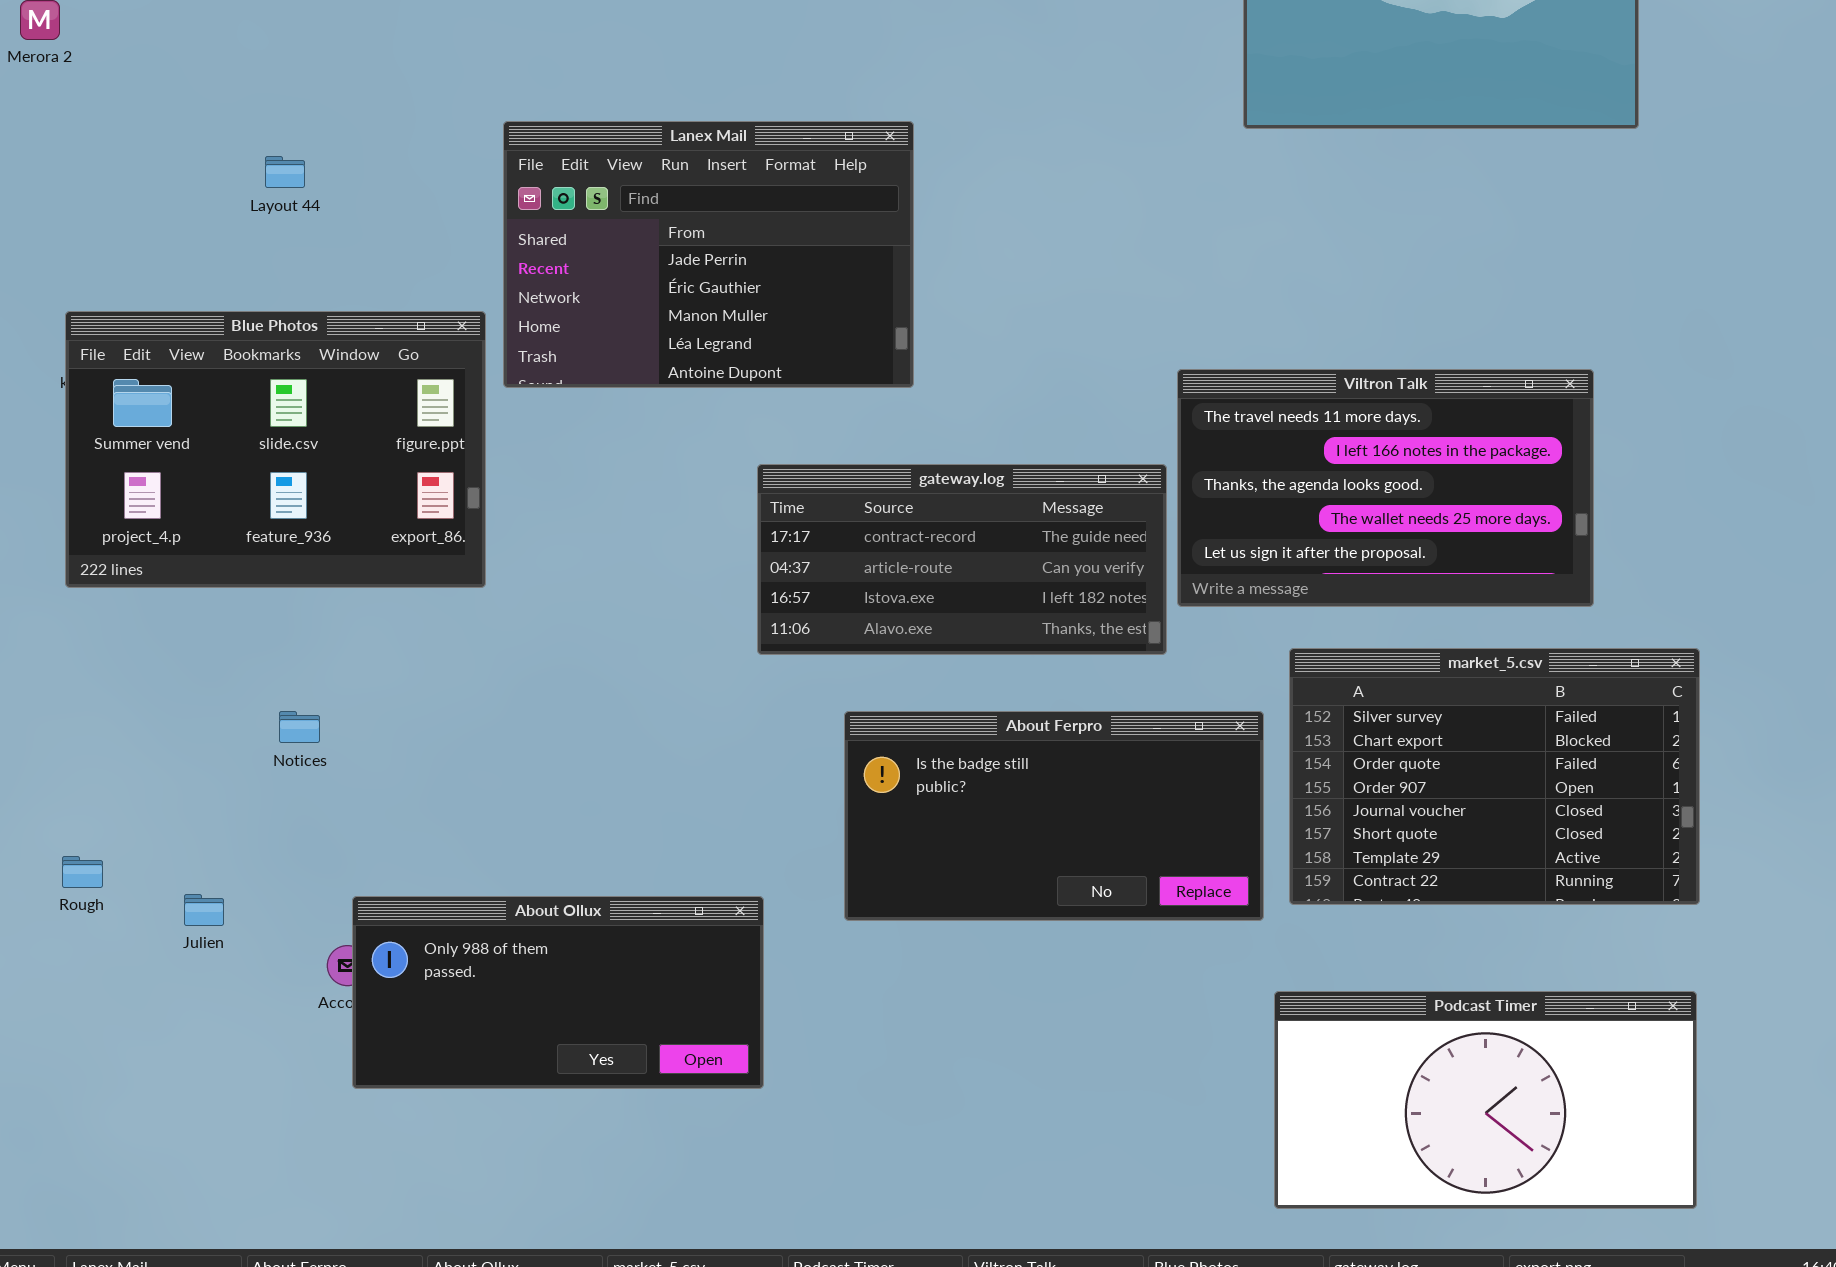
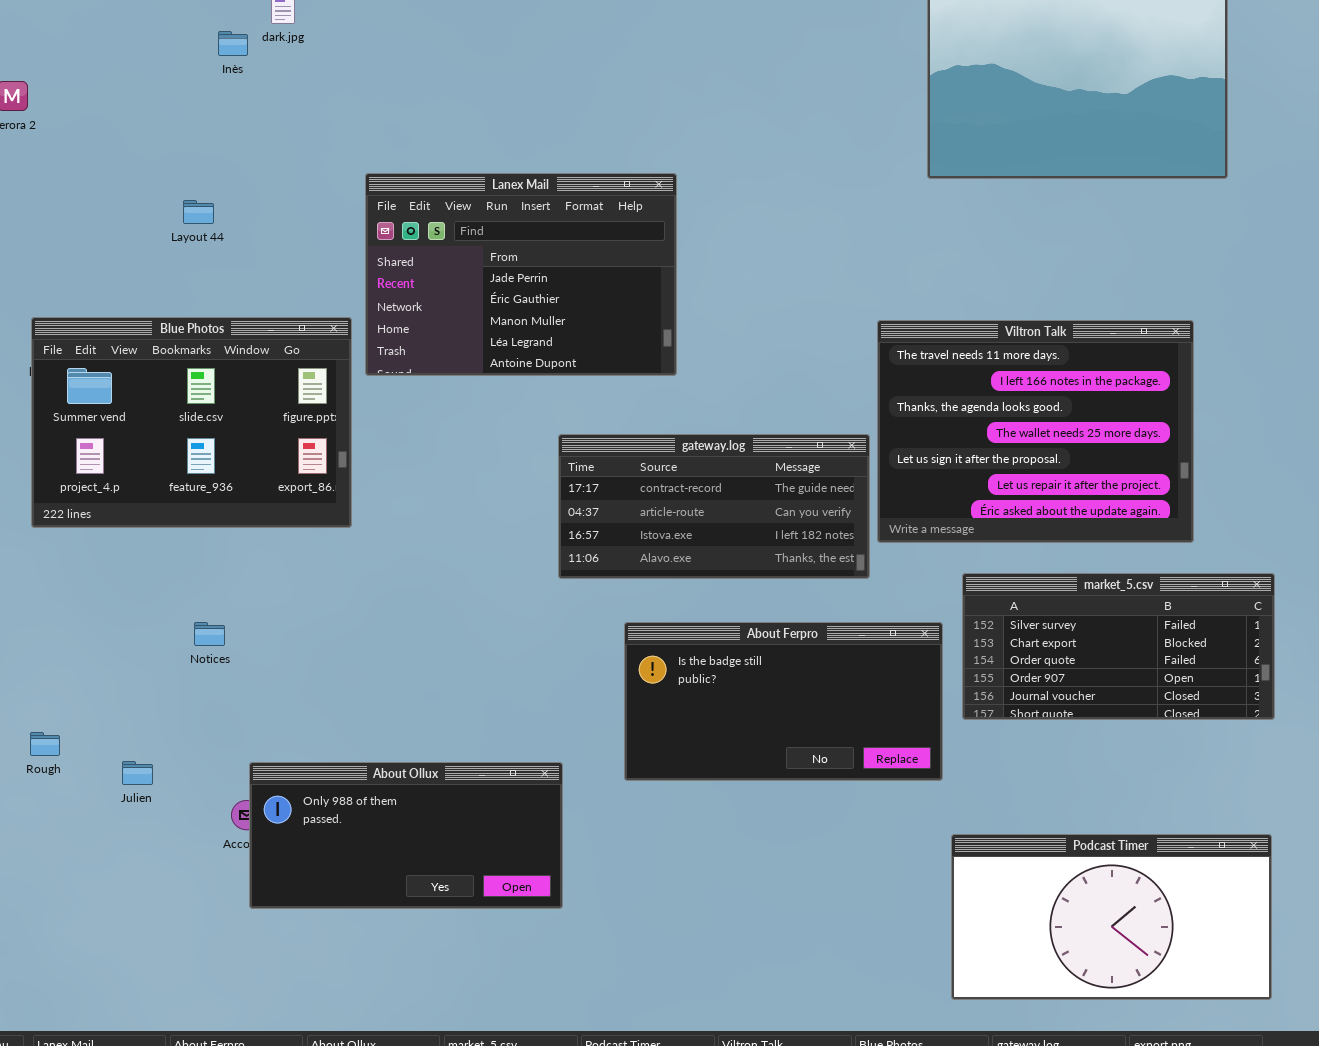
Viltron Talk: [1177,369,1594,607] -> [877,320,1194,543], resized
market_5.csv: [1289,648,1700,905] -> [962,573,1275,720], resized

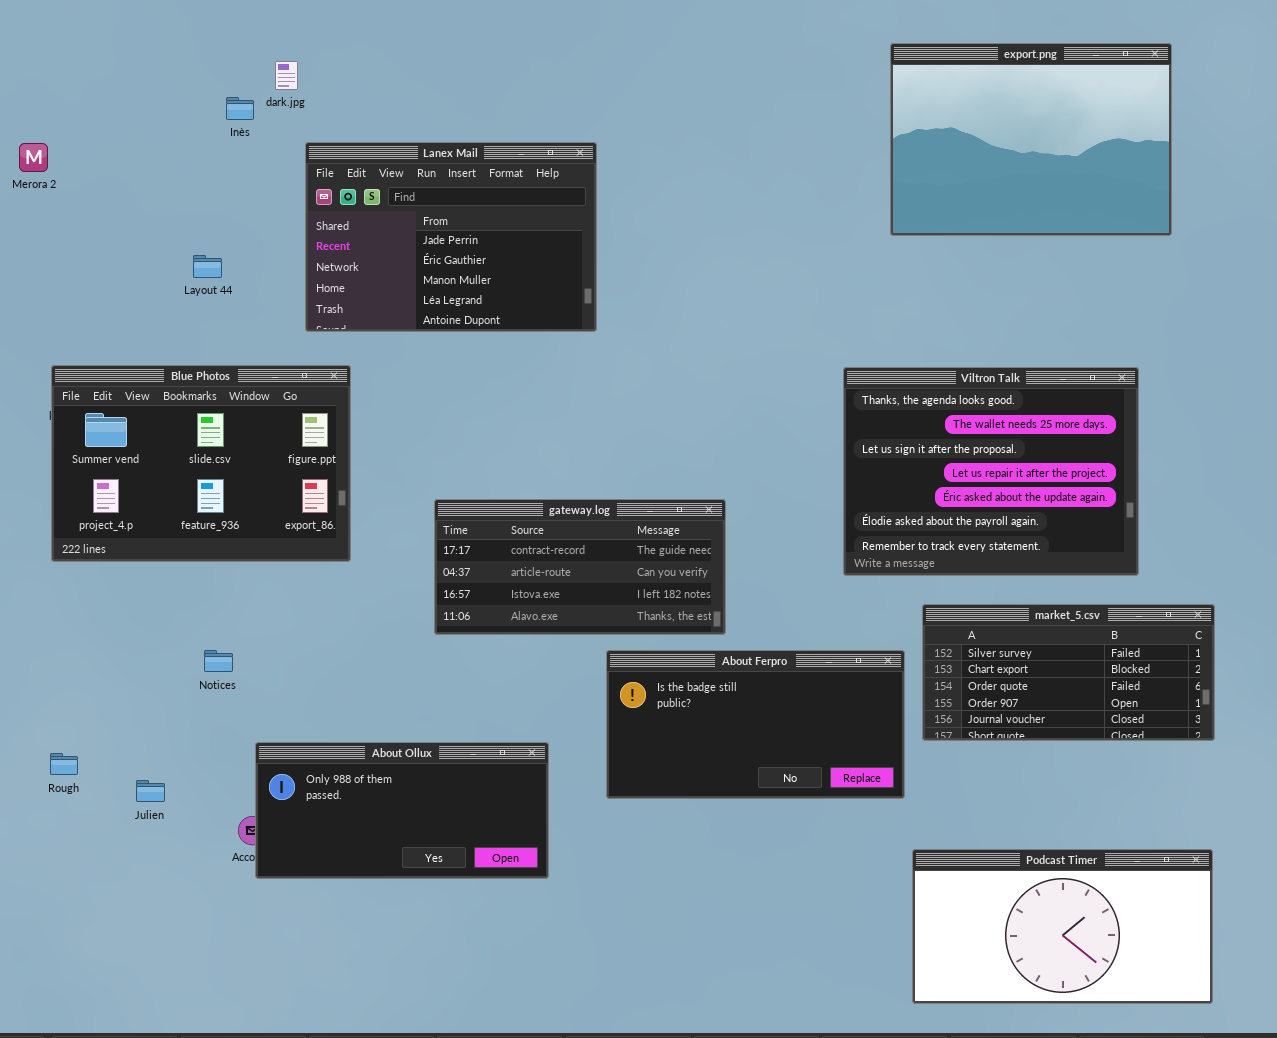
Lanex Mail: [365,173,677,376] -> [305,142,597,332], moved
Viltron Talk: [877,320,1194,543] -> [843,367,1139,576], scrolled down 2 rows
gateway.log: [558,434,870,579] -> [434,499,726,635], moved
About Ollux: [249,762,563,909] -> [255,742,549,879], moved

